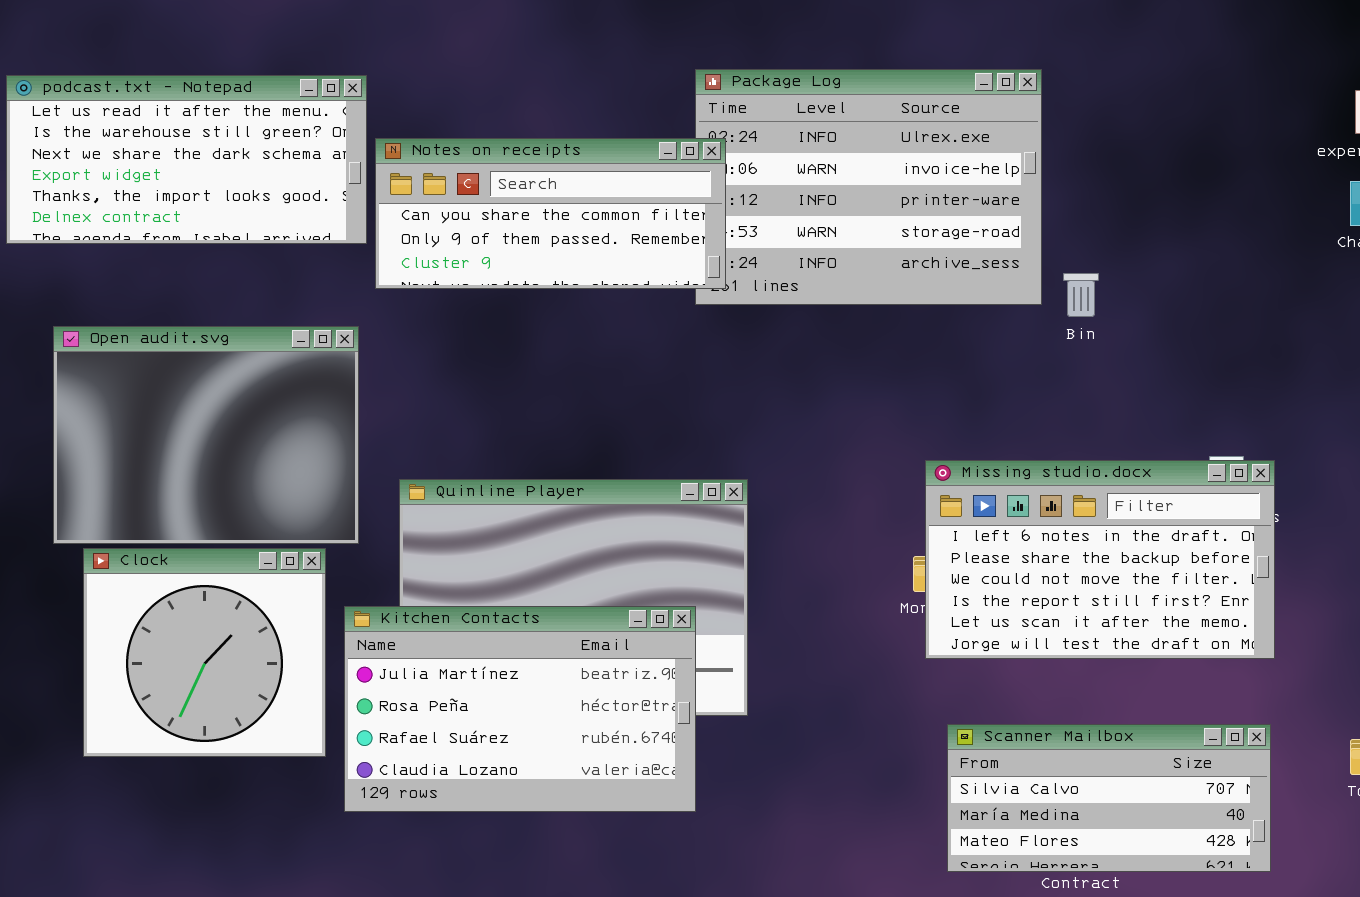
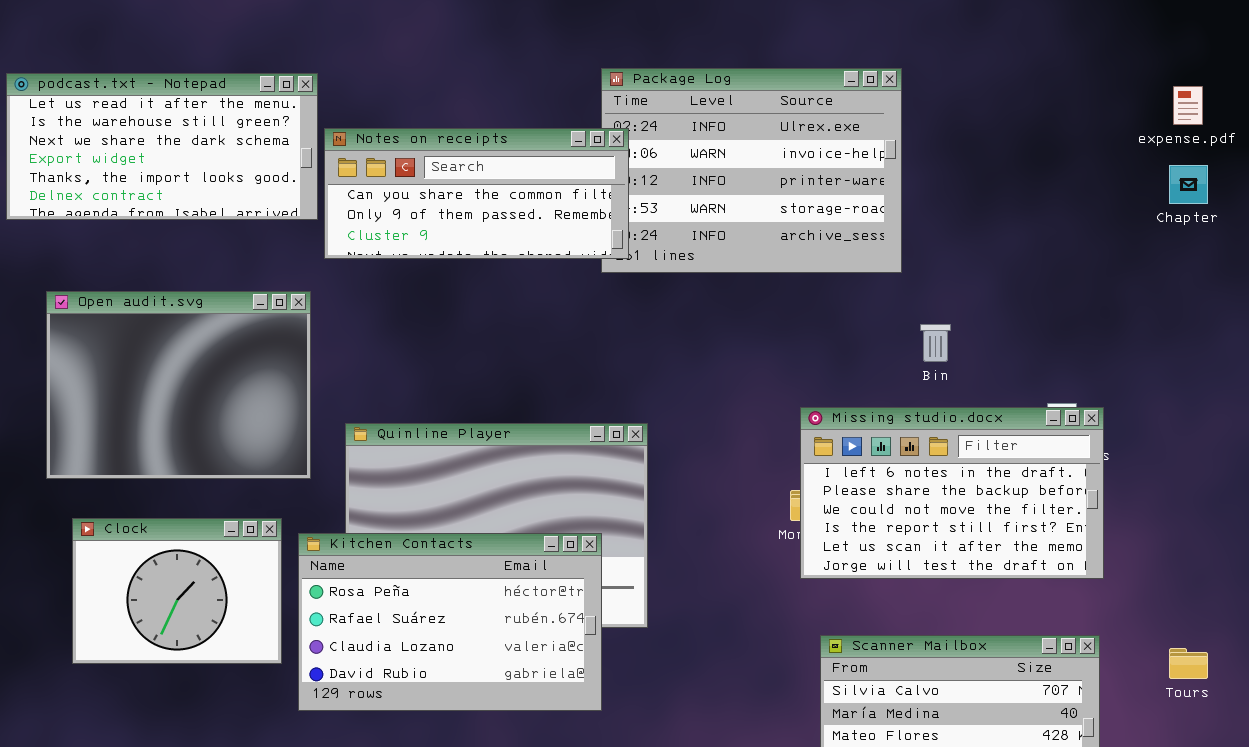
Bin: [1063,273,1099,317] -> [920,324,951,362], moved
Clock: [83,548,326,757] -> [72,518,282,664], resized
Kitchen Contacts: [344,606,696,812] -> [298,533,602,711], scrolled down 1 row

